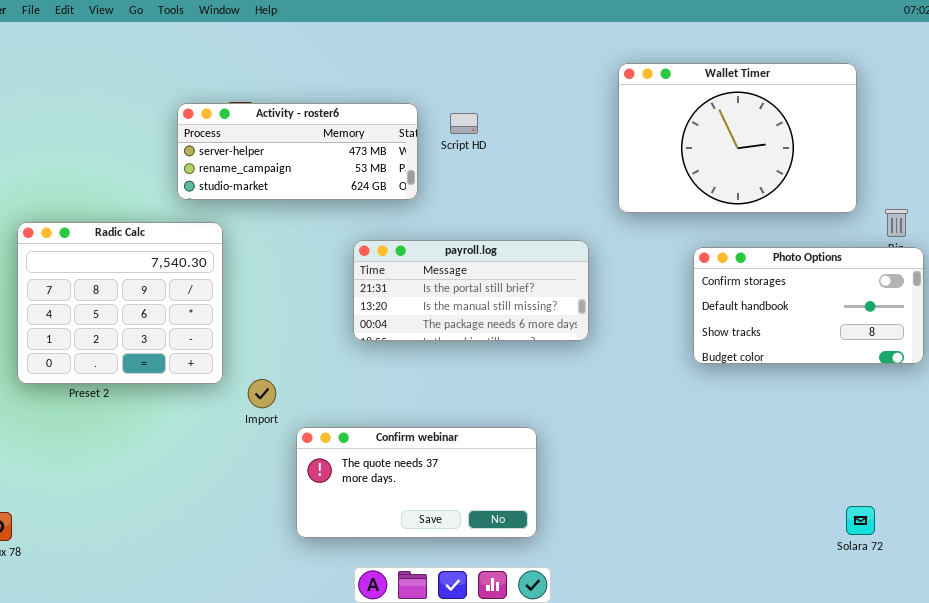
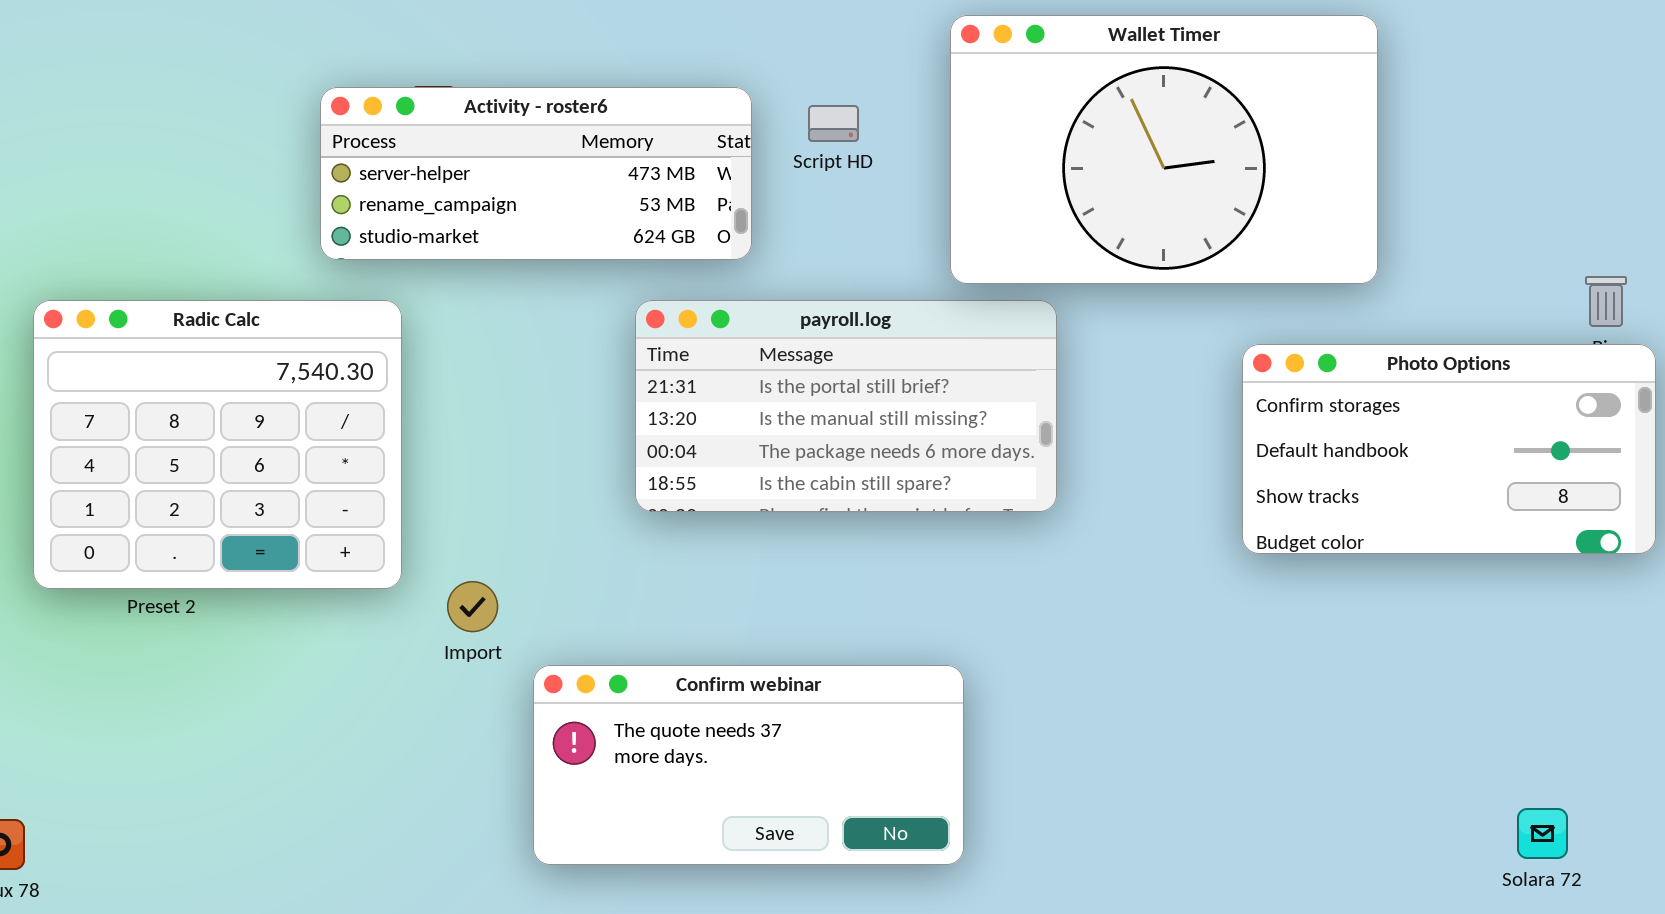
Wallet Timer: [618,63,857,213] -> [950,15,1378,284], moved
payroll.log: [353,240,589,341] -> [635,300,1057,512], resized

